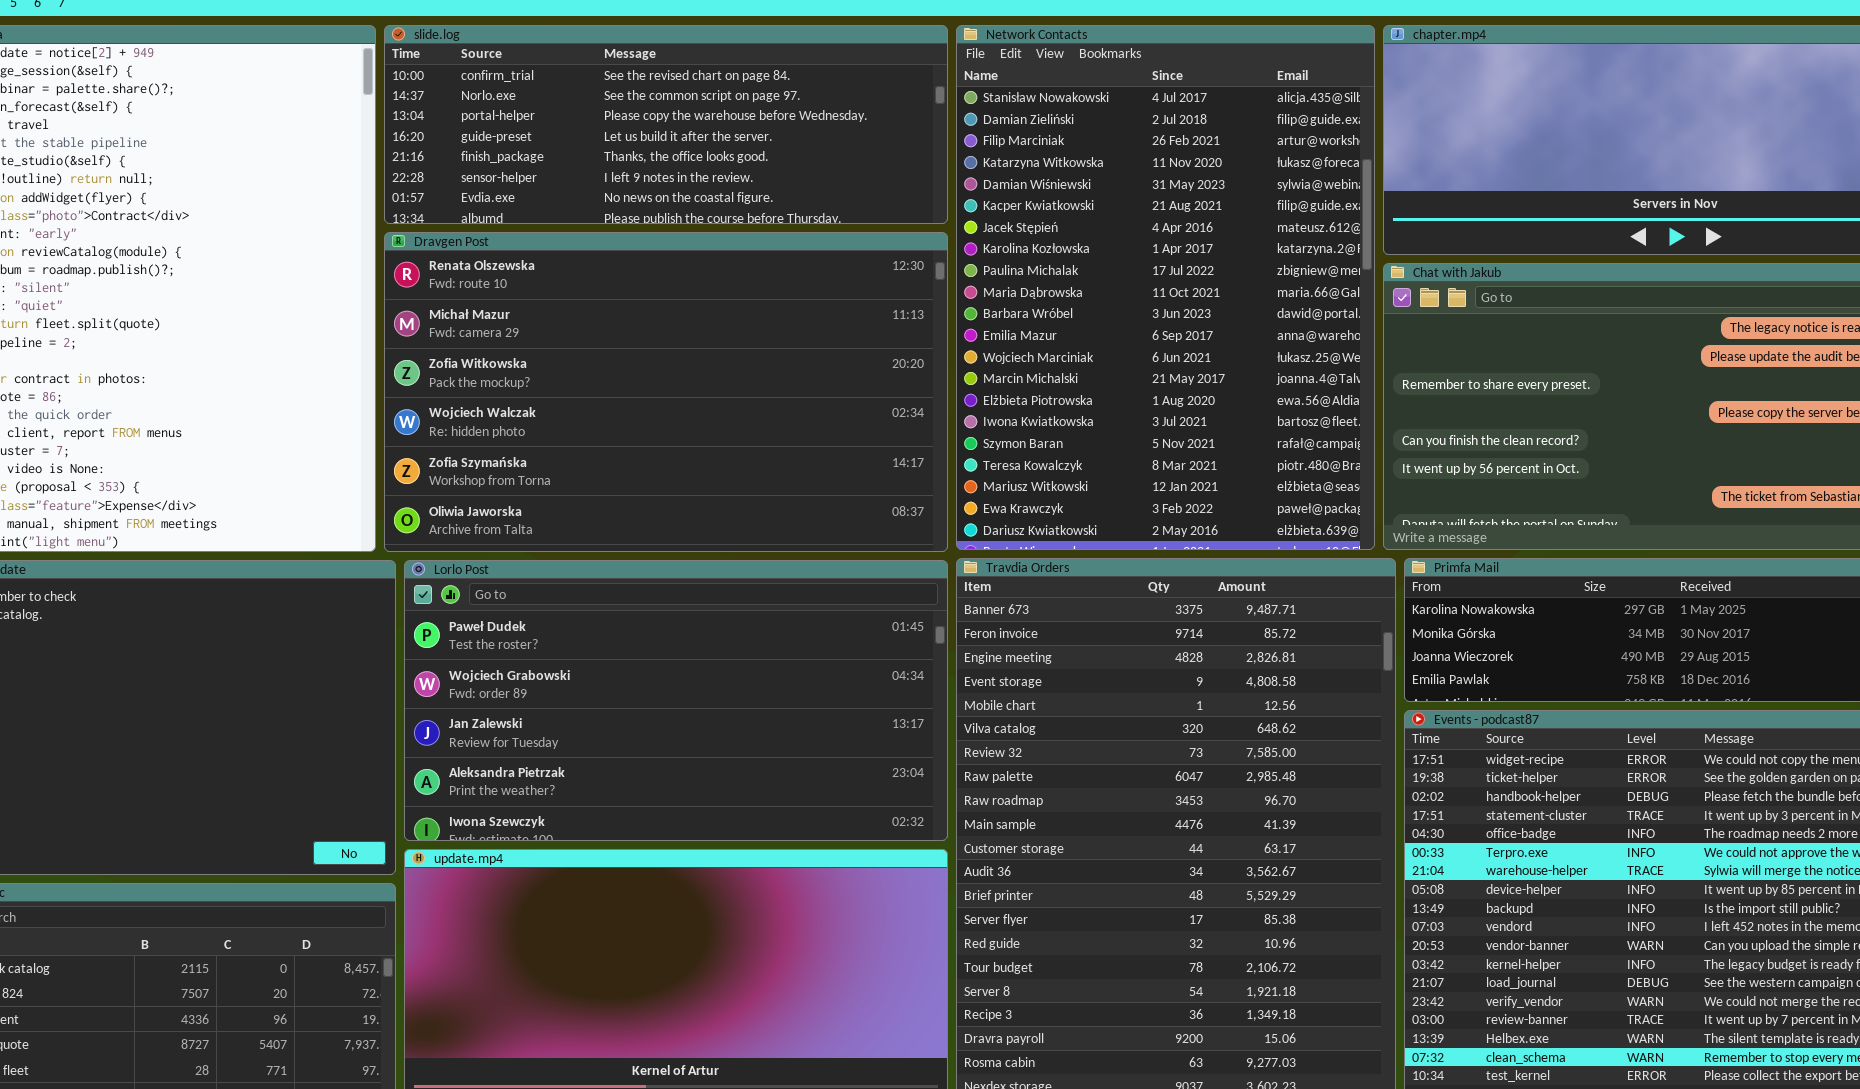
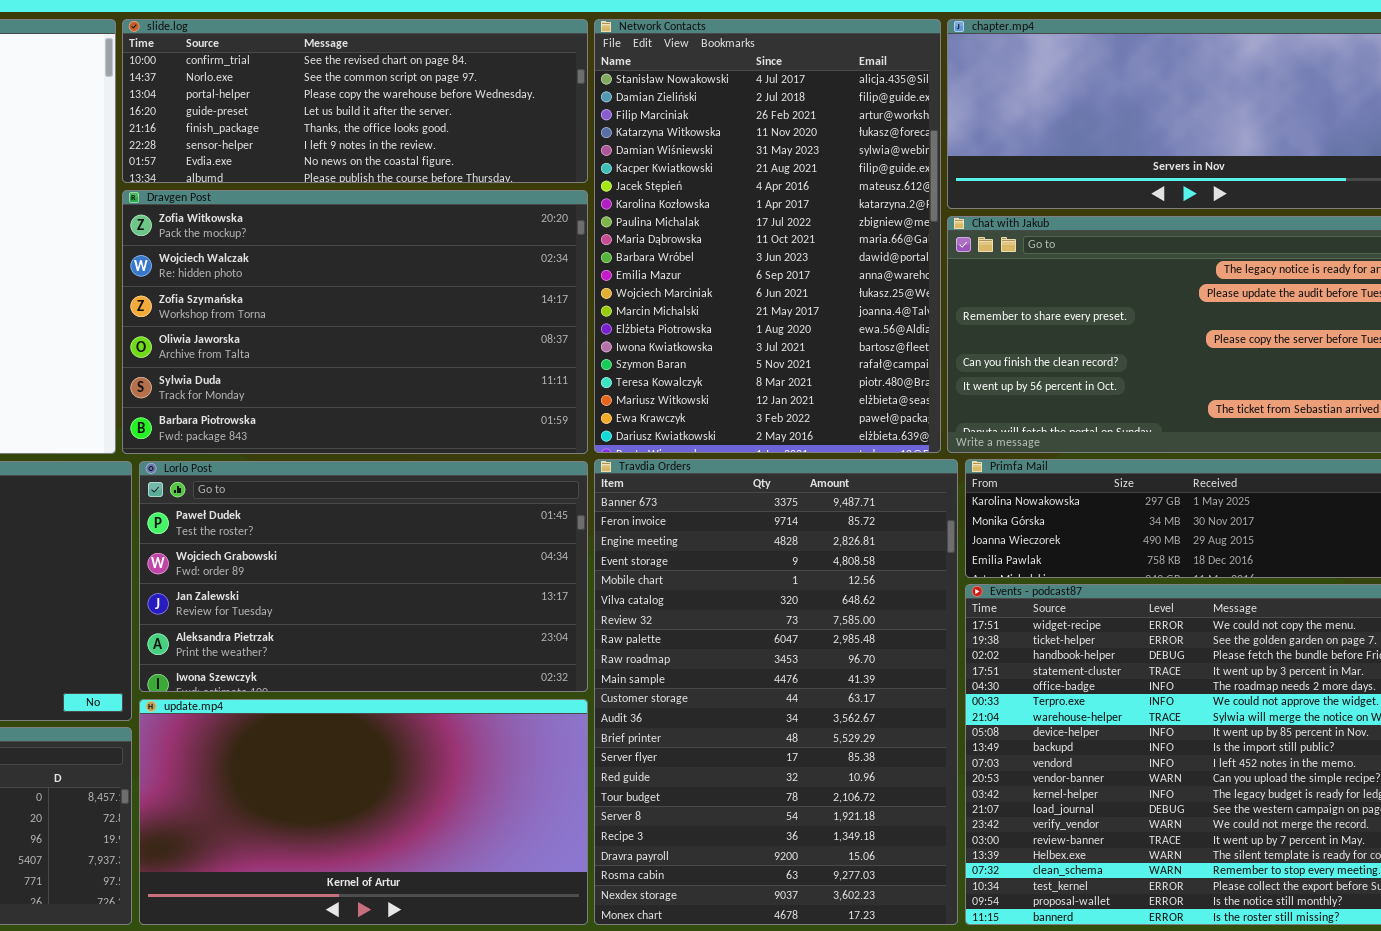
Dravgen Post: [384,232,948,552] -> [122,190,588,454], scrolled down 2 rows

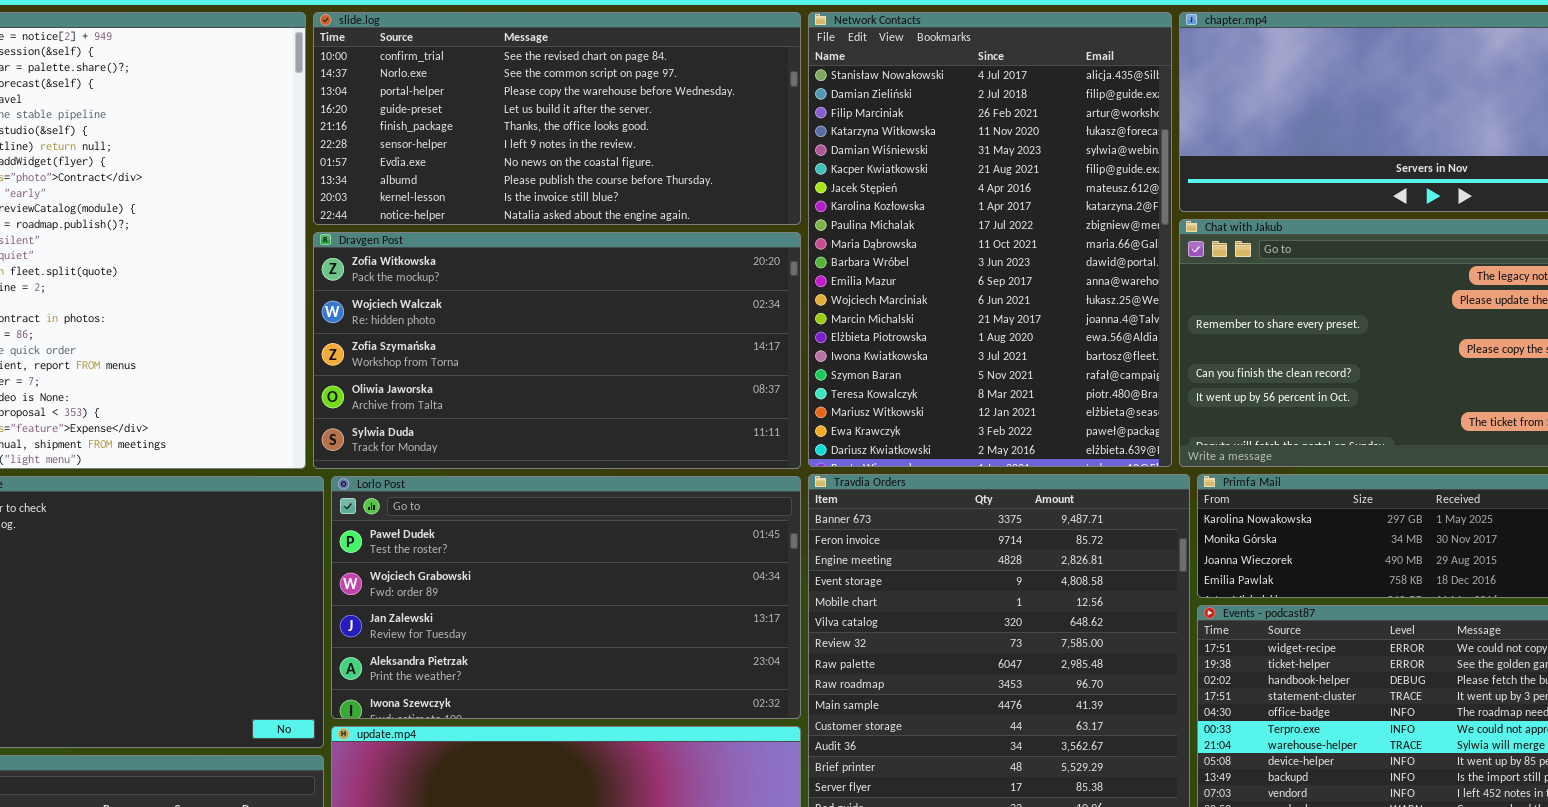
slide.log: [122,19,588,183] -> [313,12,801,225], resized
Dravgen Post: [122,190,588,454] -> [313,232,801,469], resized

